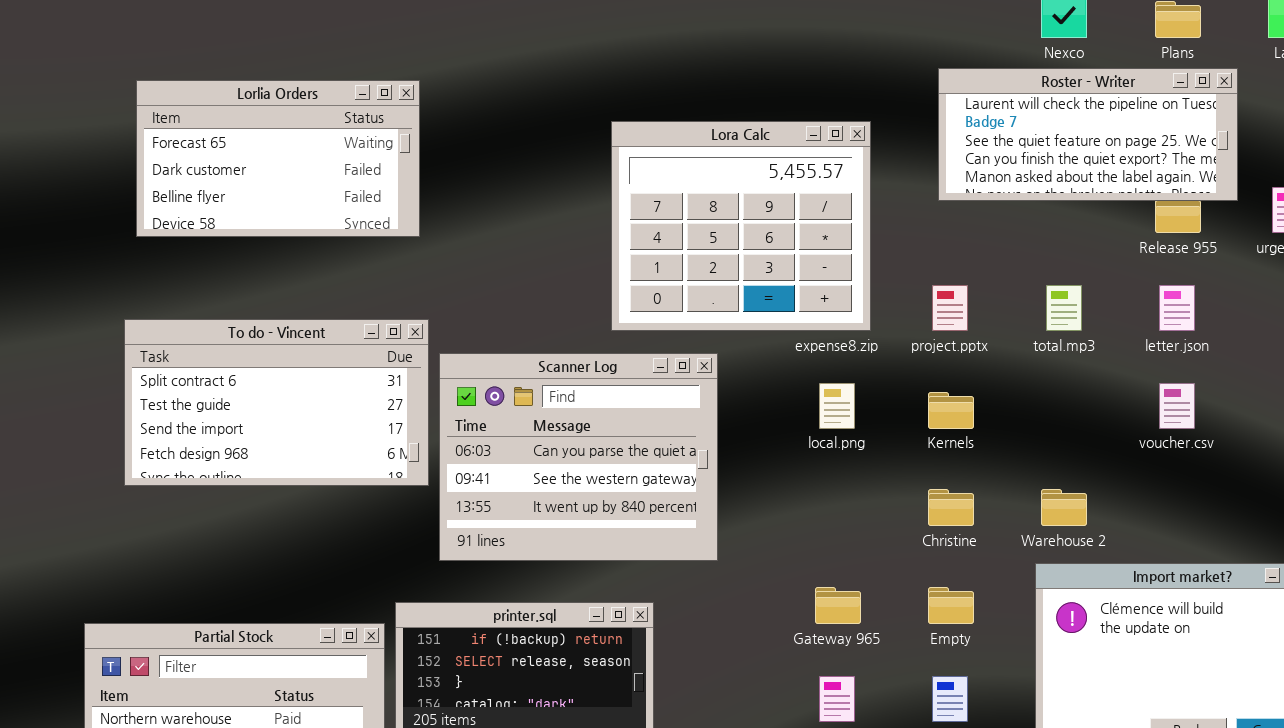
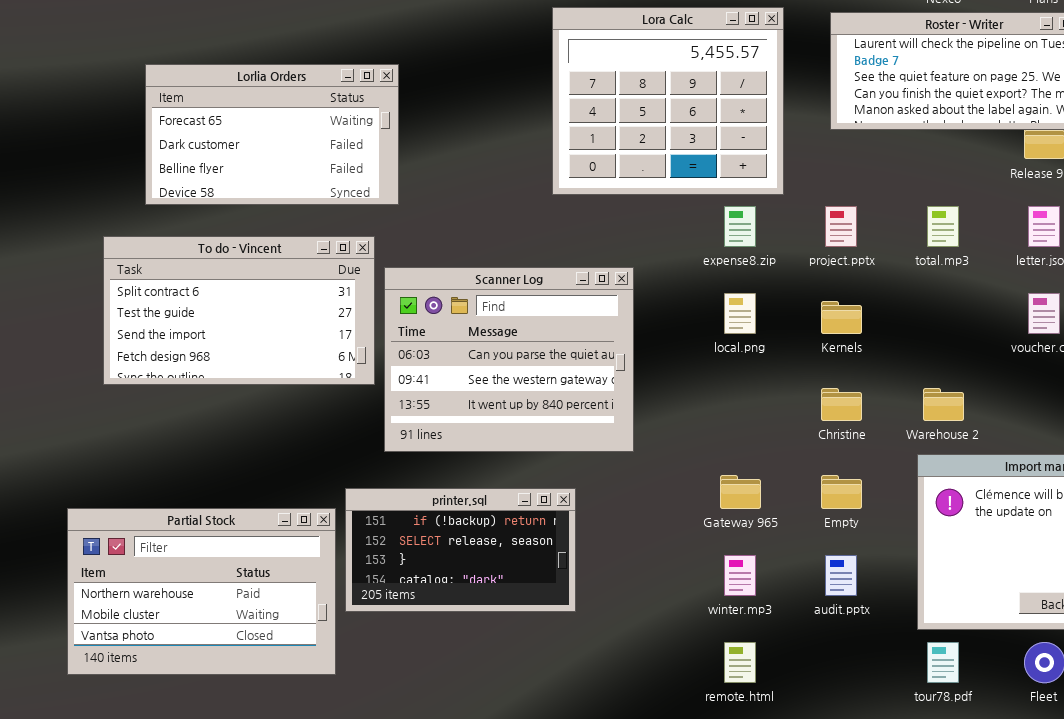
Lorlia Orders: [136,80,420,237] -> [145,64,399,205], moved
Lora Calc: [611,121,871,331] -> [552,7,784,195], moved

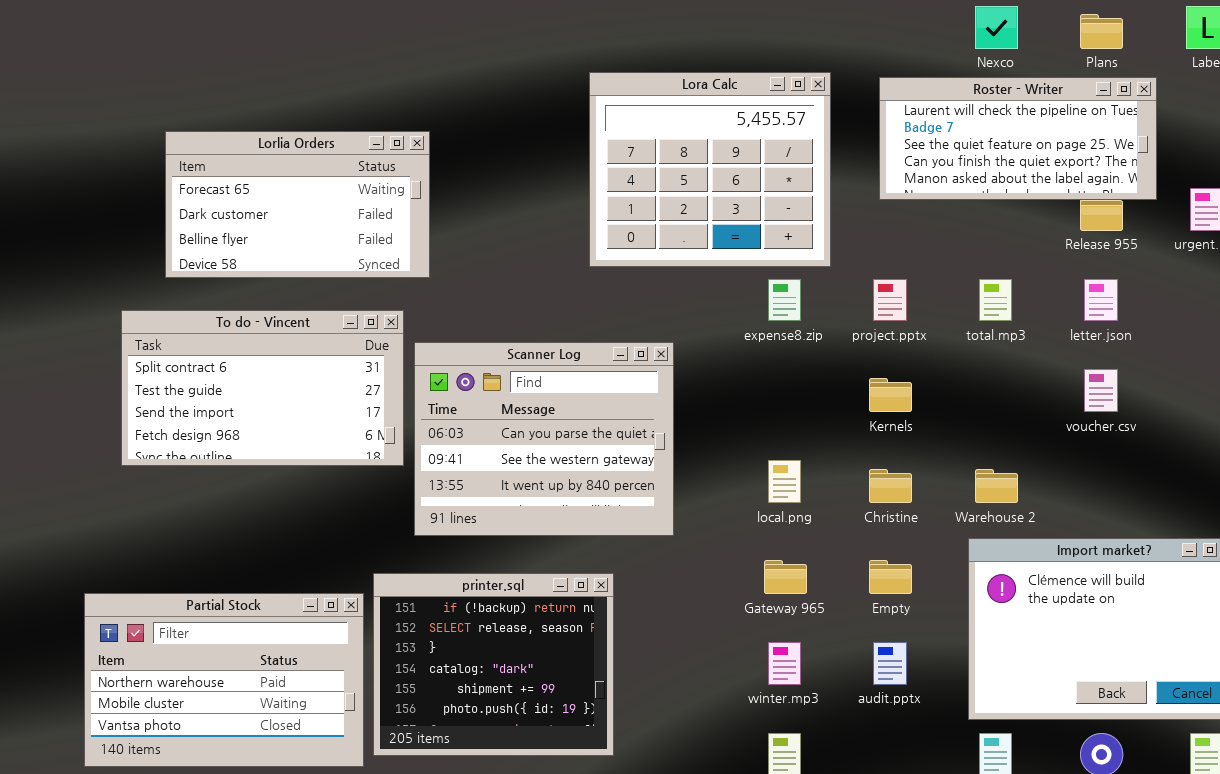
local.png: [724,293,756,334] -> [768,460,801,503], moved
printer.sql: [345,488,576,612] -> [373,573,614,756], resized

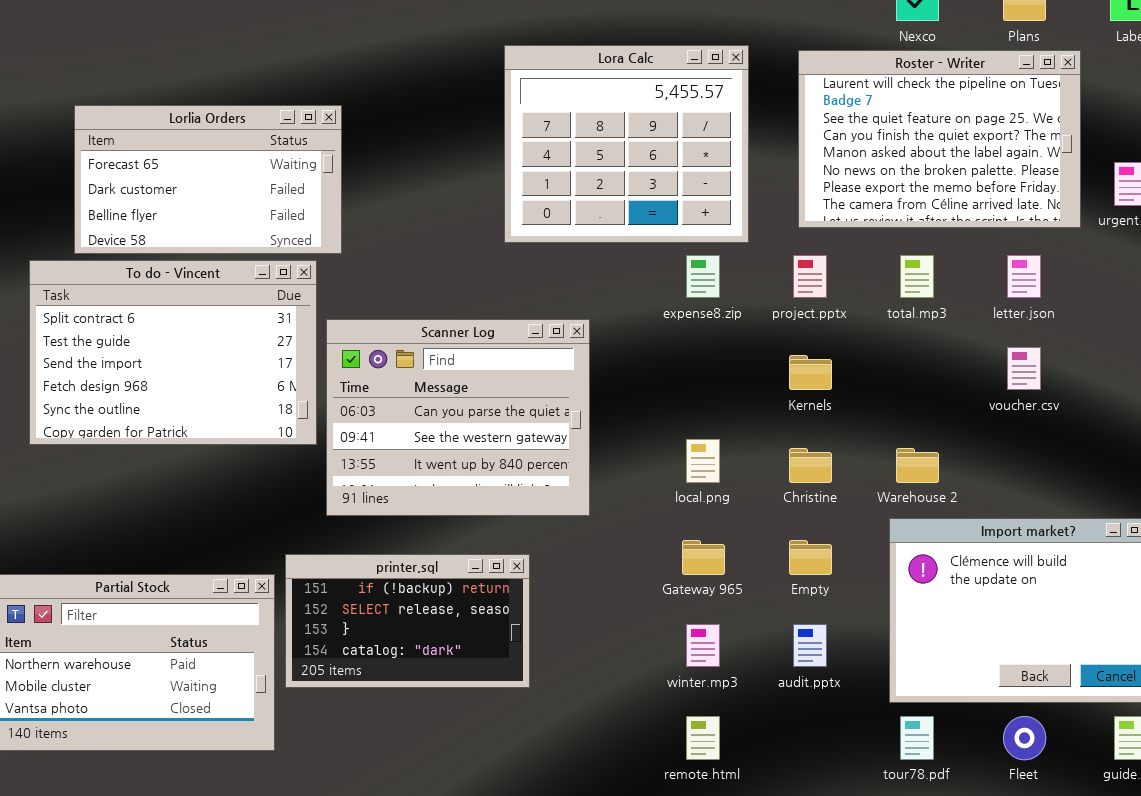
Roster - Writer: [879,77,1157,200] -> [798,50,1081,228], resized
To do - Vincent: [121,310,404,466] -> [29,260,317,445], resized
printer.sql: [373,573,614,756] -> [285,554,530,688], resized

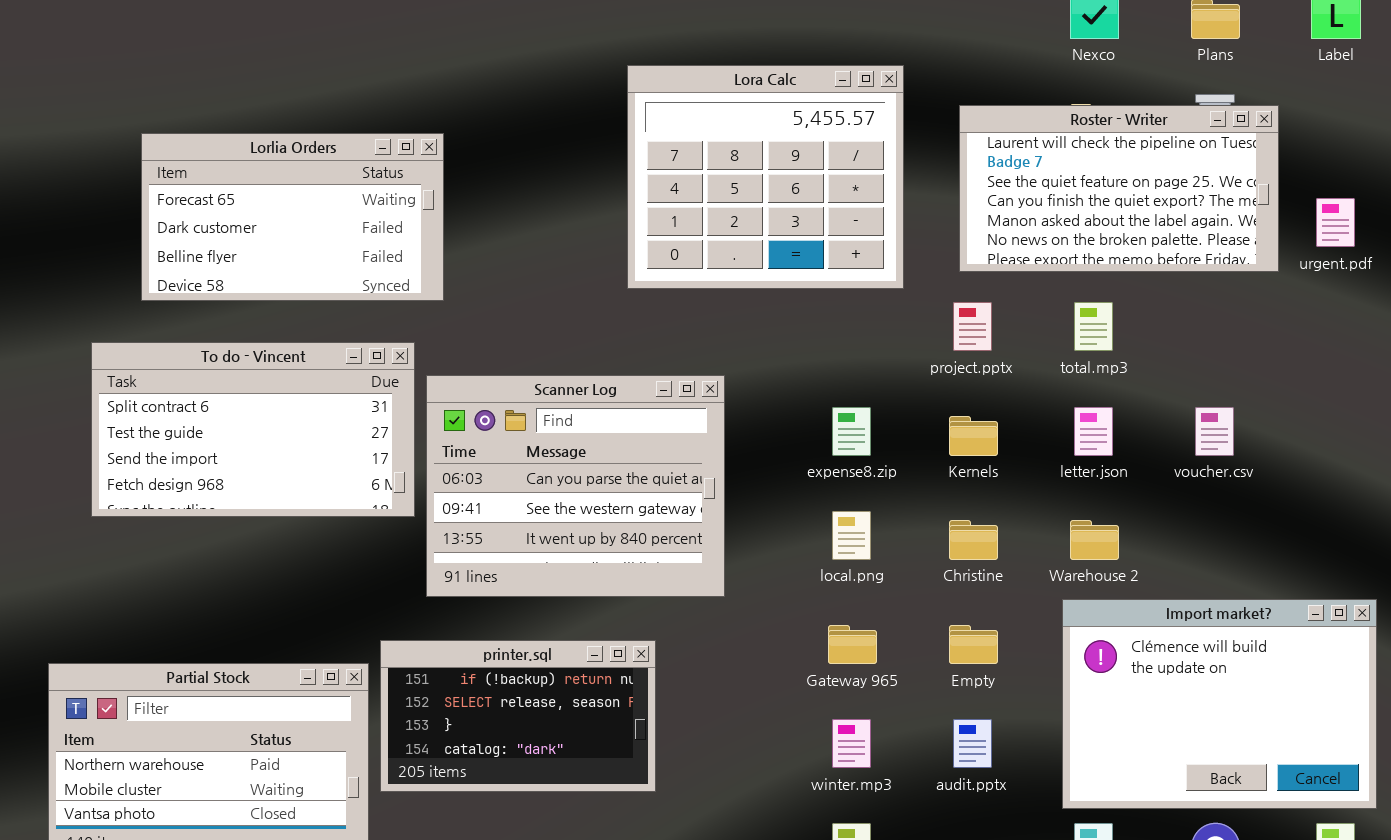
Roster - Writer: [798,50,1081,228] -> [959,105,1279,272], resized
expense8.zip: [686,255,720,298] -> [832,407,871,456], moved
letter.json: [1007,255,1041,298] -> [1074,407,1113,456], moved
To do - Vincent: [29,260,317,445] -> [91,342,415,517], resized

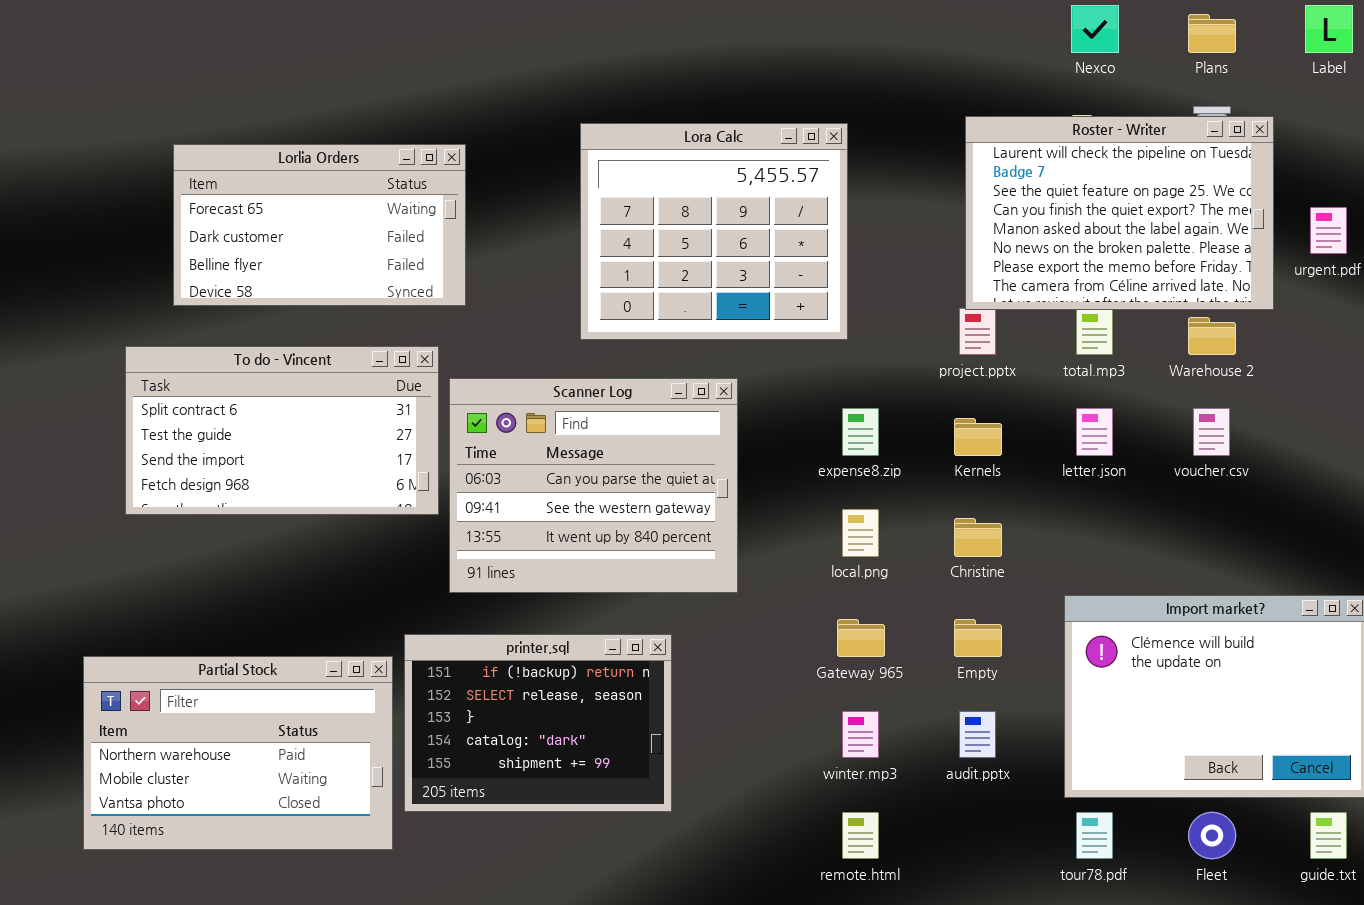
Lora Calc: [627,65,904,289] -> [580,123,848,340], moved
Roster - Writer: [959,105,1279,272] -> [965,116,1274,310], resized
Warehouse 2: [1070,520,1119,560] -> [1188,317,1236,355], moved
printer.sql: [380,640,656,792] -> [404,634,672,812], resized

